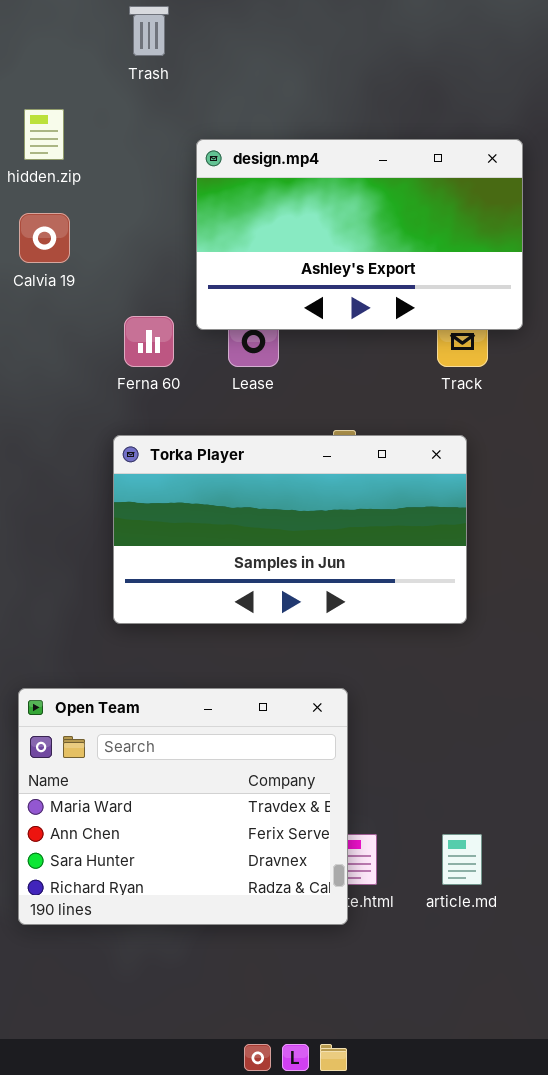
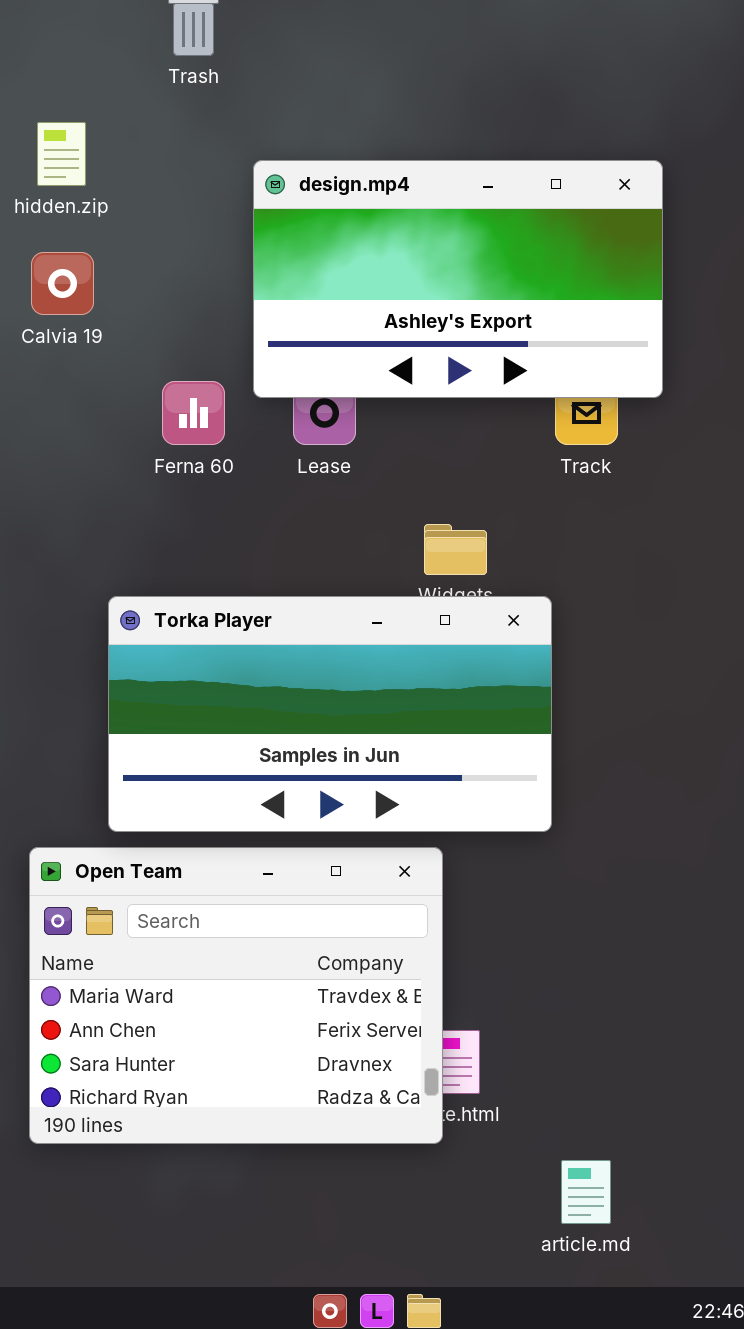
Torka Player: [113,435,467,624] -> [108,596,552,832], moved
article.md: [442,834,482,885] -> [561,1160,611,1224], moved

